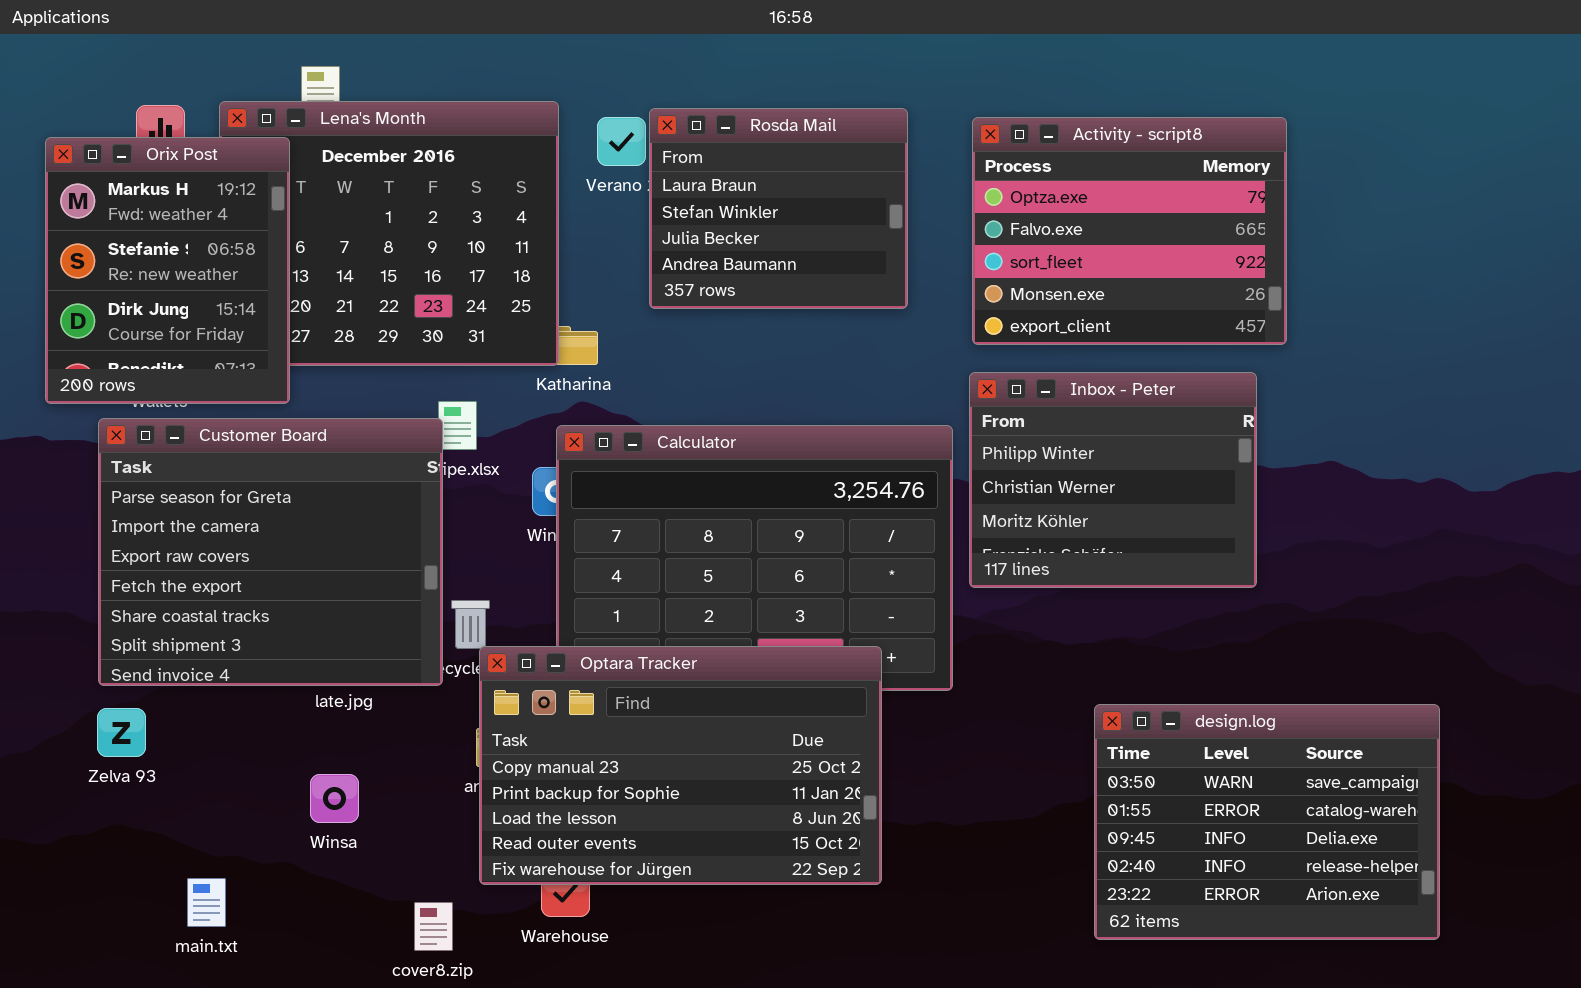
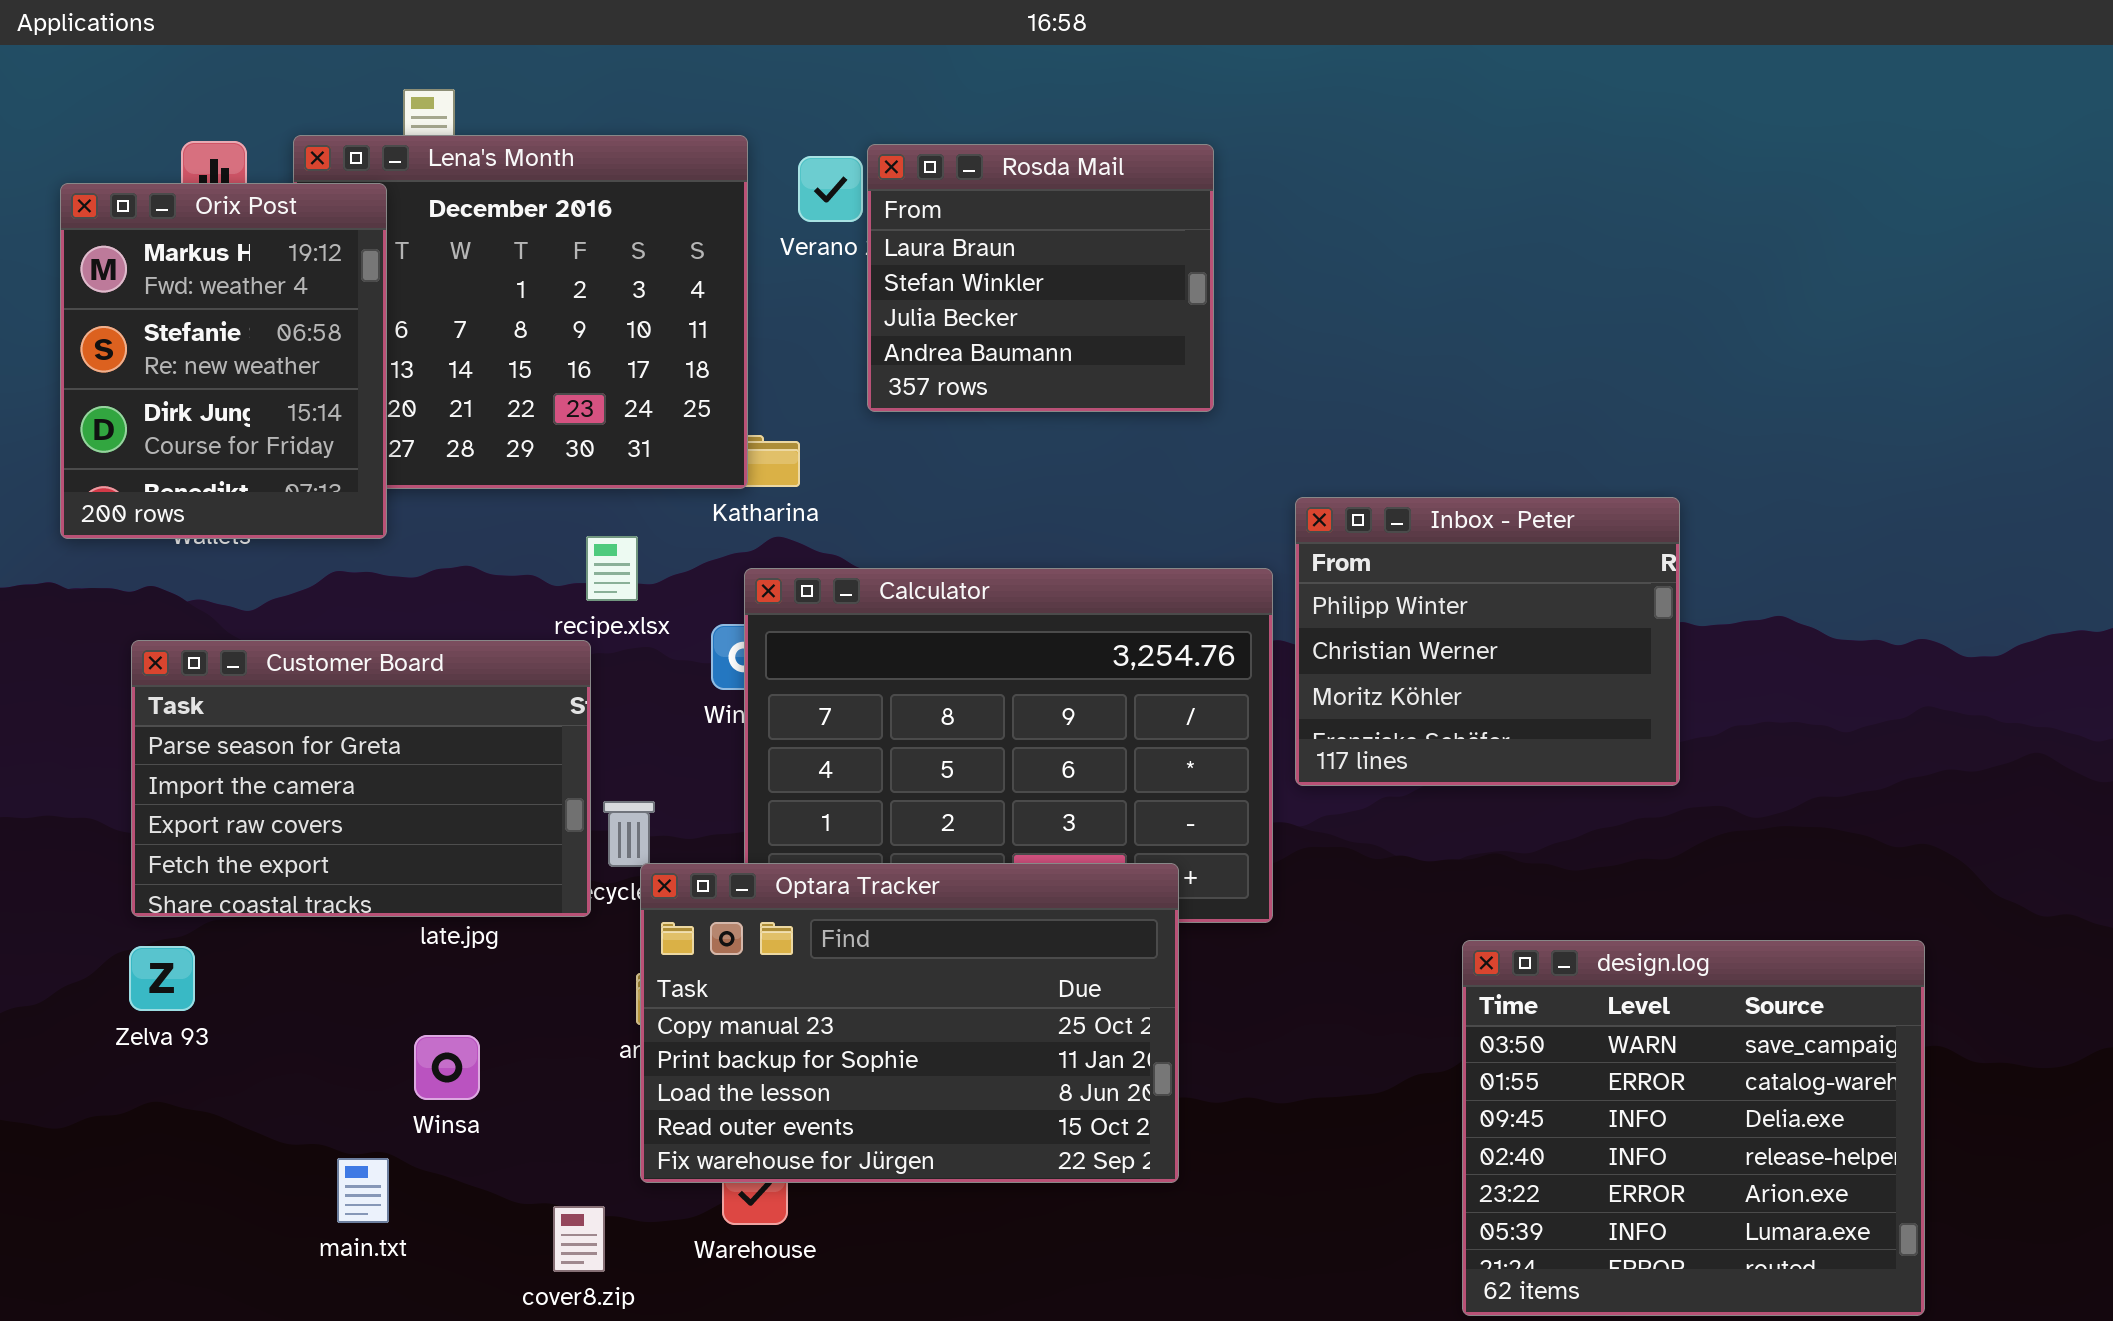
Activity - script8: [972,117,1287,345] -> none, closed
Customer Board: [98,418,443,686] -> [131,640,591,917], resized
design.log: [1094,704,1440,940] -> [1462,940,1925,1316], resized
main.txt: [187,878,226,927] -> [337,1158,389,1223], moved

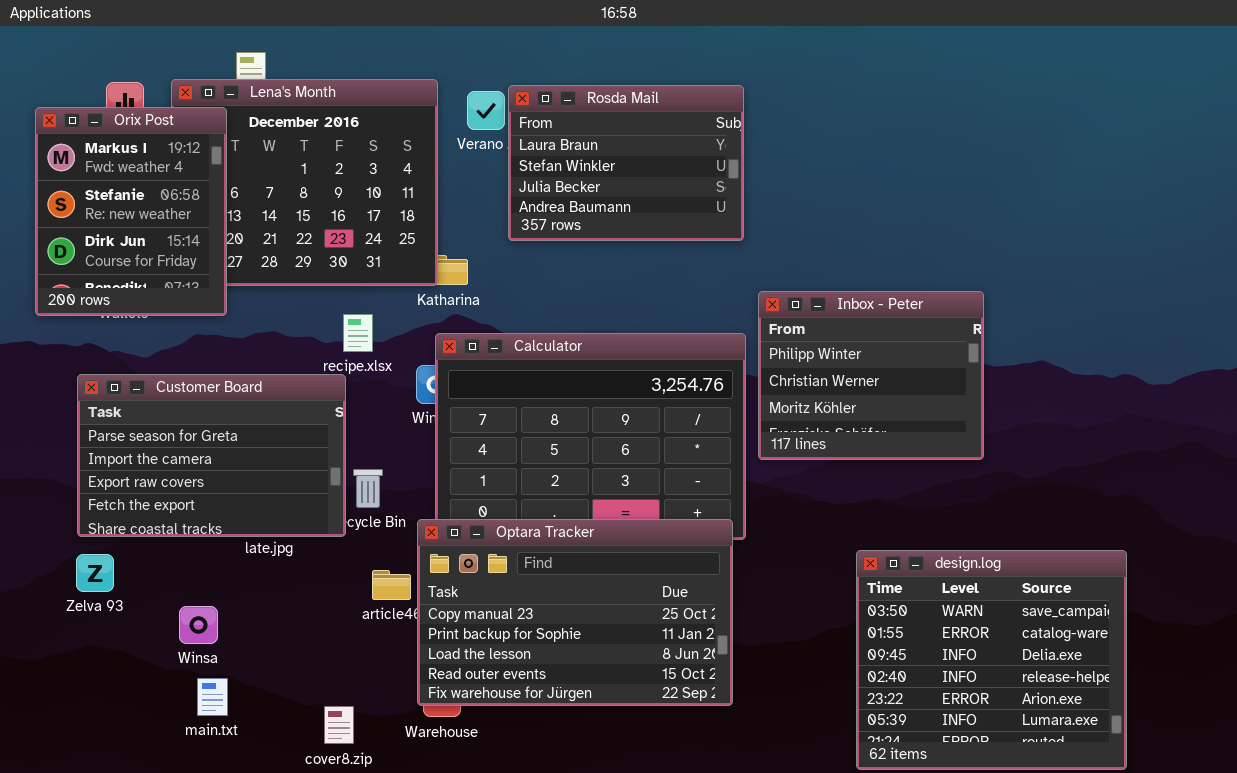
Rosda Mail: [867,144,1214,412] -> [508,85,744,241], resized
Optara Tracker: [640,863,1179,1183] -> [417,519,733,706], moved
Winsa: [414,1035,480,1100] -> [179,606,218,644], moved

